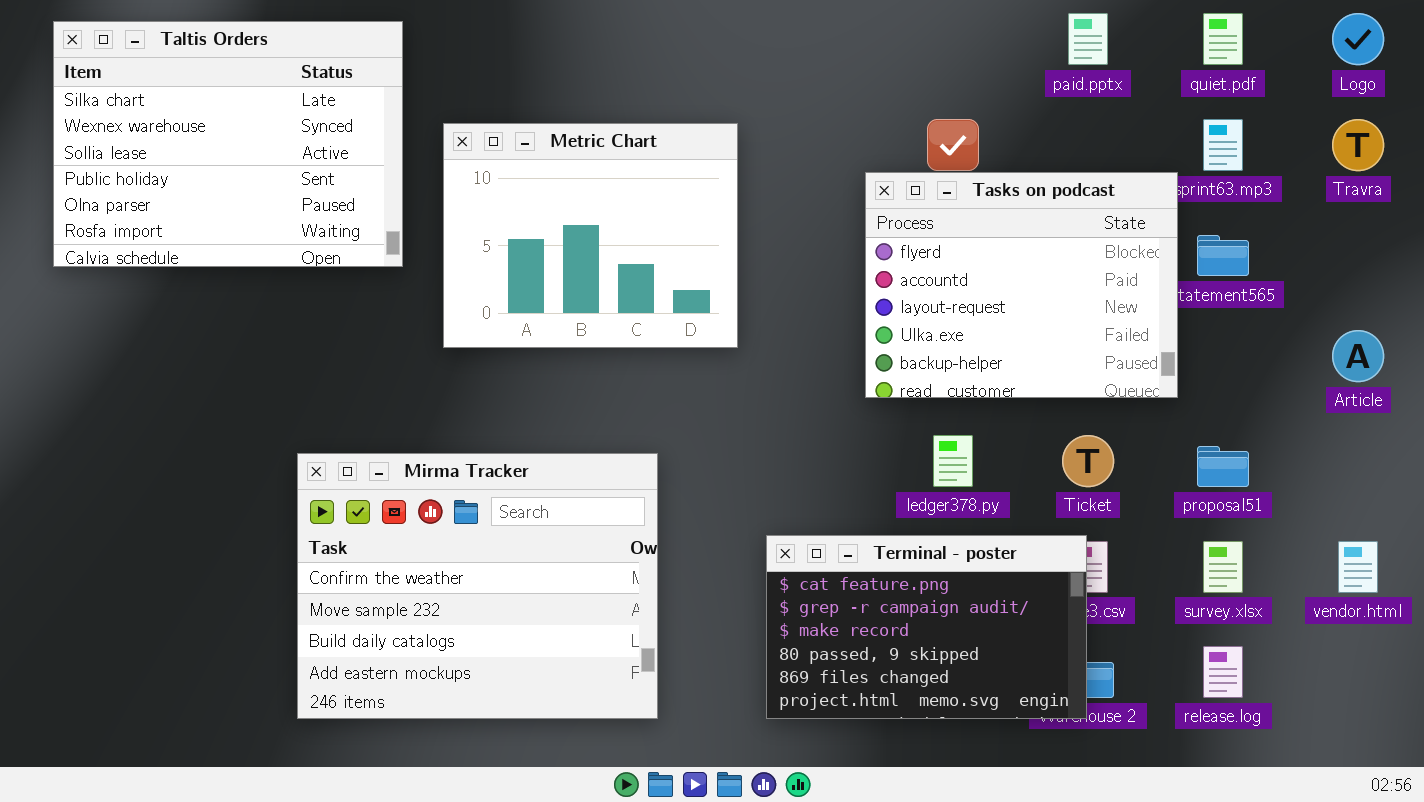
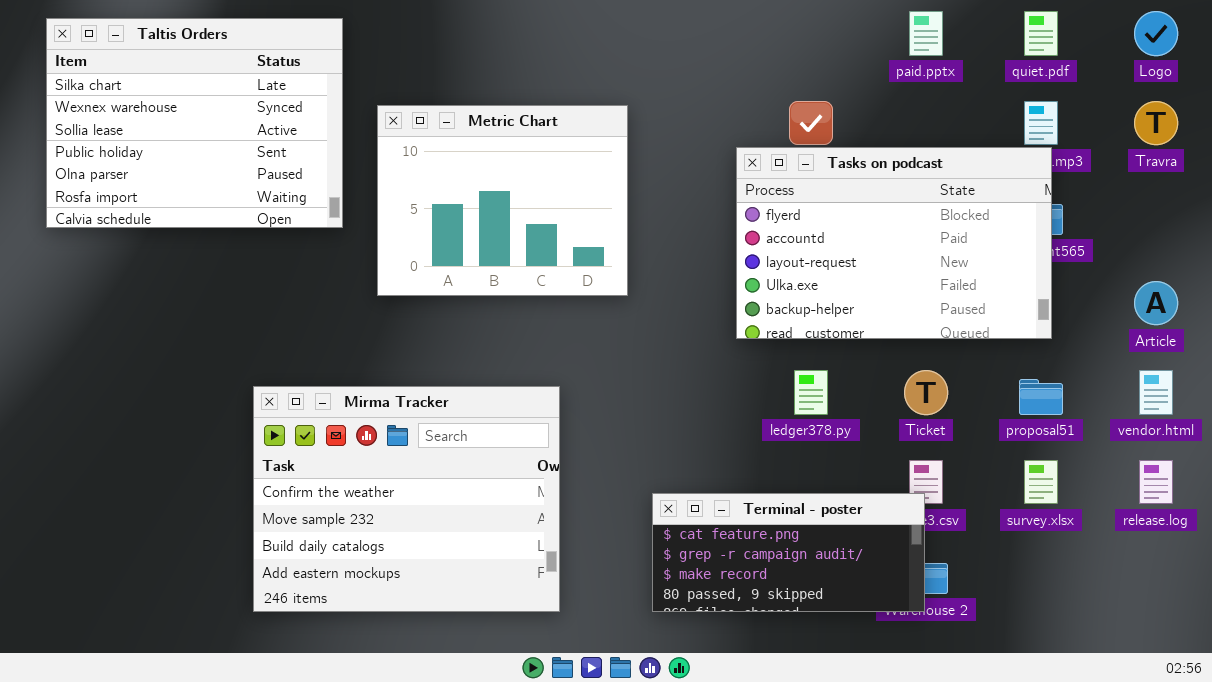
Tasks on podcast: [865,172,1178,398] -> [736,147,1052,339], resized
Terminal - poster: [766,535,1087,719] -> [652,493,925,612], resized
vendor.html: [1338,541,1378,593] -> [1139,370,1173,415], moved
release.log: [1203,646,1243,698] -> [1139,460,1173,504], moved

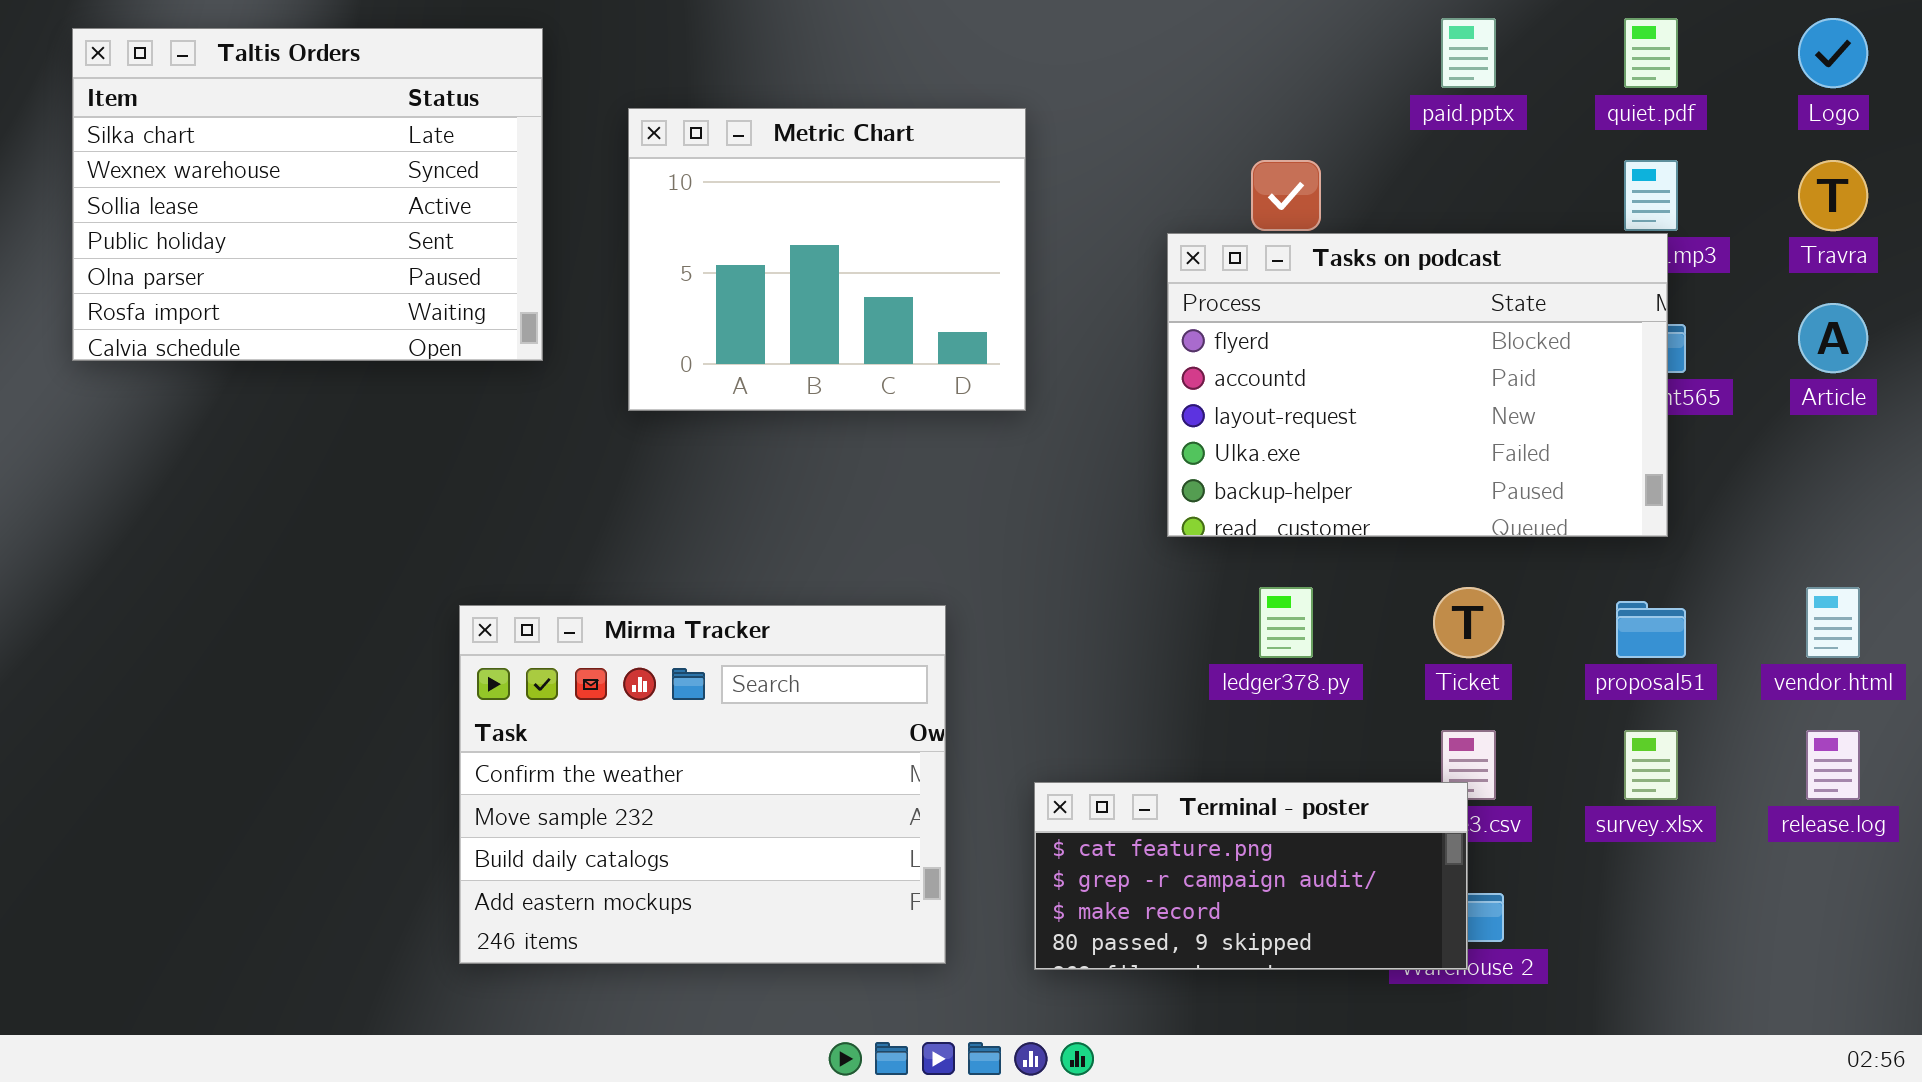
Metric Chart: [377,105,628,296] -> [628,108,1026,411], moved
Article: [1134,281,1178,325] -> [1798,303,1868,373], moved
Mirma Tracker: [253,386,560,612] -> [459,605,946,964], moved

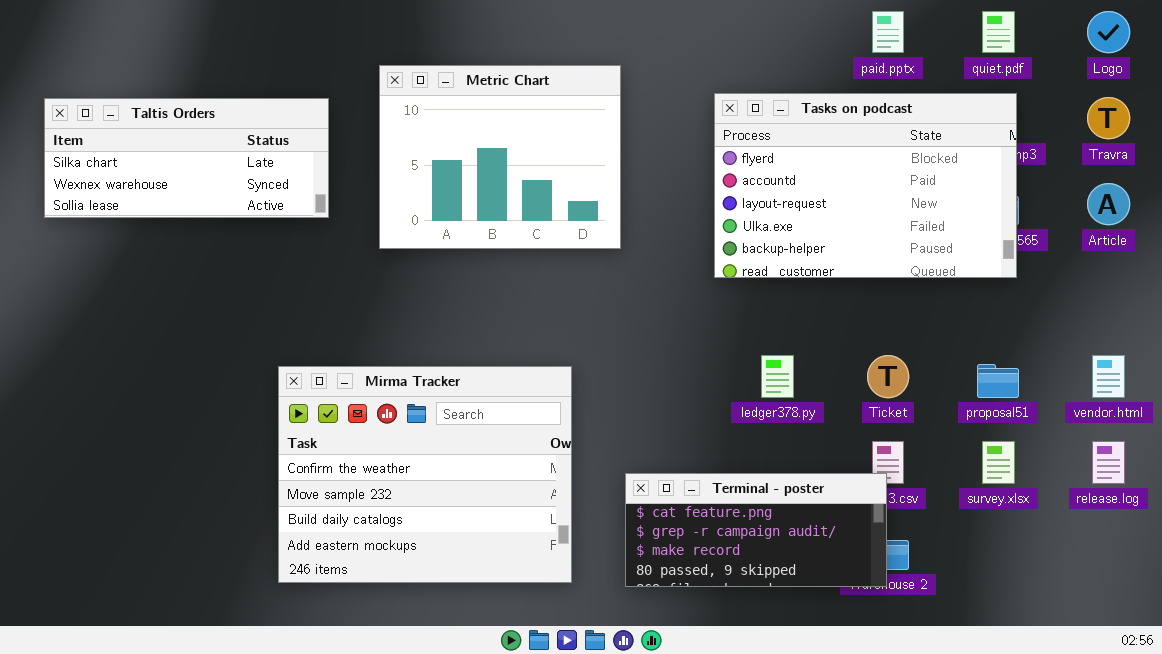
Taltis Orders: [72,28,543,361] -> [44,98,329,218], resized
Tasks on podcast: [1167,233,1668,537] -> [714,93,1017,278], moved

